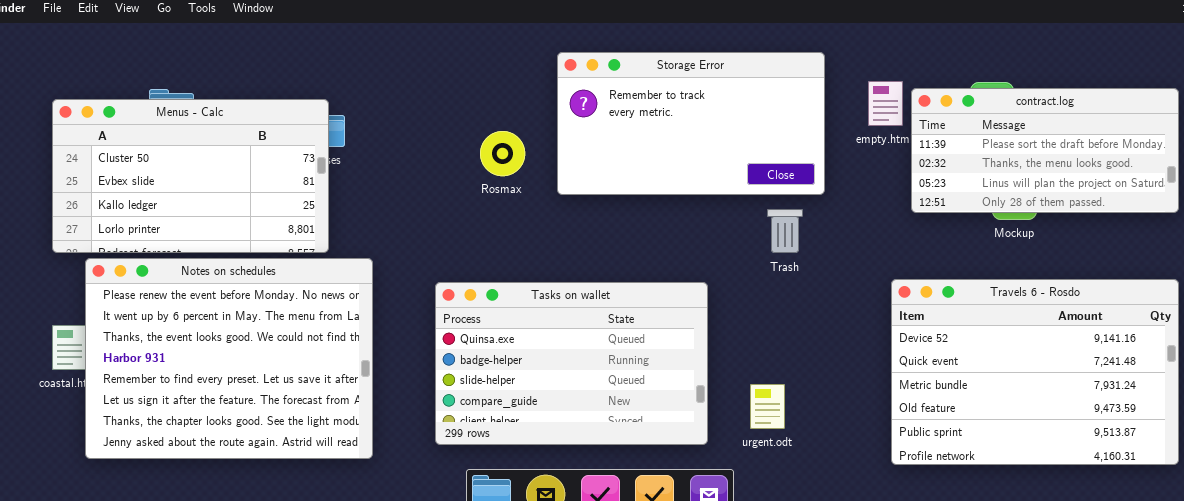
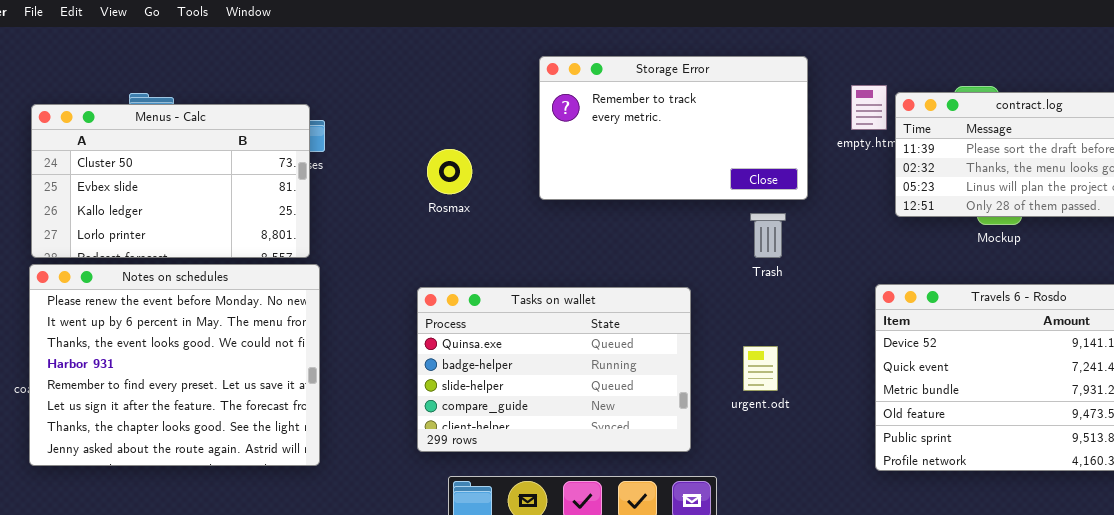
Rosmax: [480,131,525,176] -> [427,149,472,194], moved
Notes on schedules: [85,258,373,459] -> [29,264,320,466], moved
urgent.odt: [750,384,785,429] -> [743,346,778,391], moved

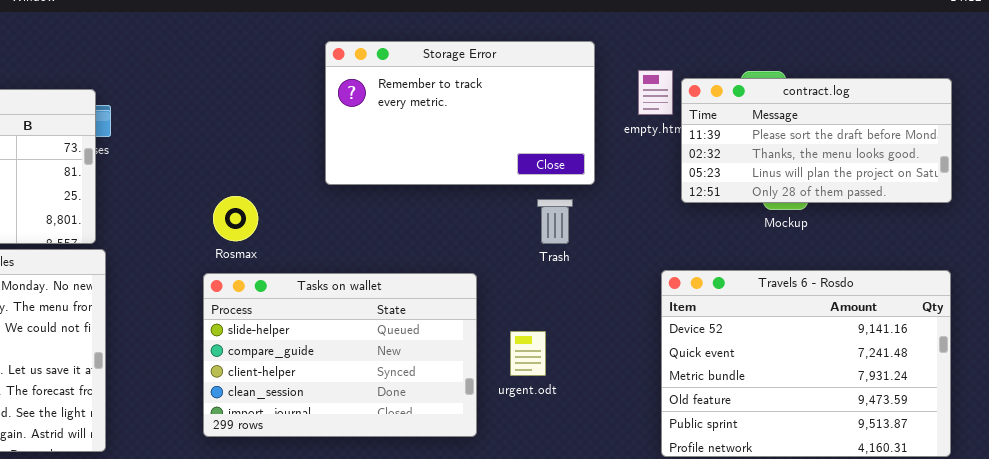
Rosmax: [427,149,472,194] -> [213,196,258,241], moved
Tasks on wallet: [417,287,691,452] -> [203,273,477,437], scrolled down 2 rows
urgent.odt: [743,346,778,391] -> [510,331,546,376], moved

